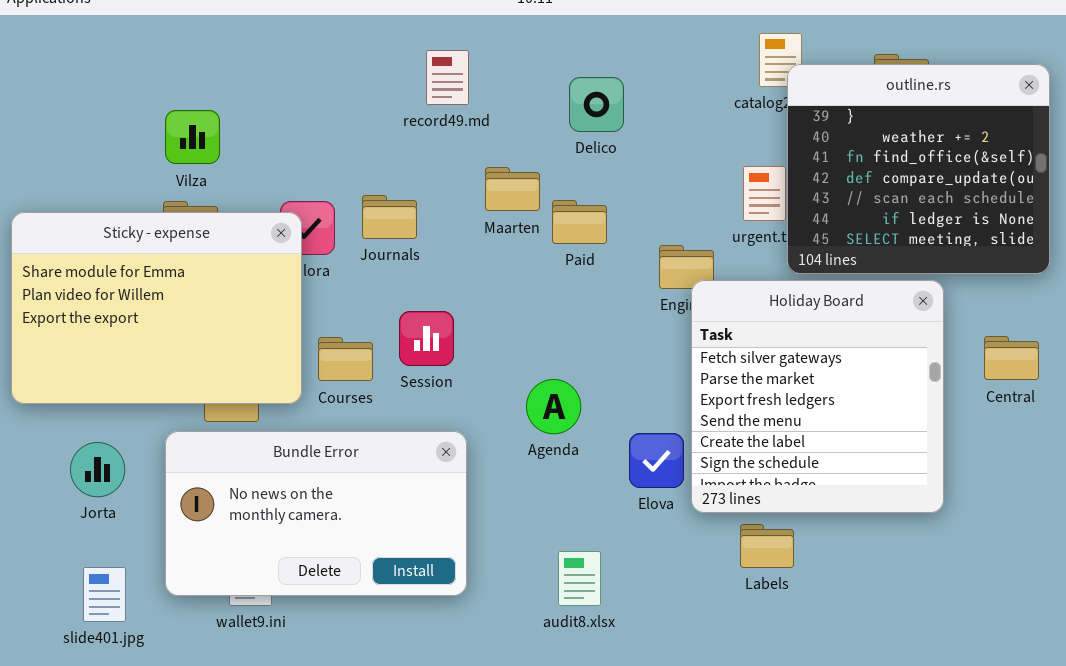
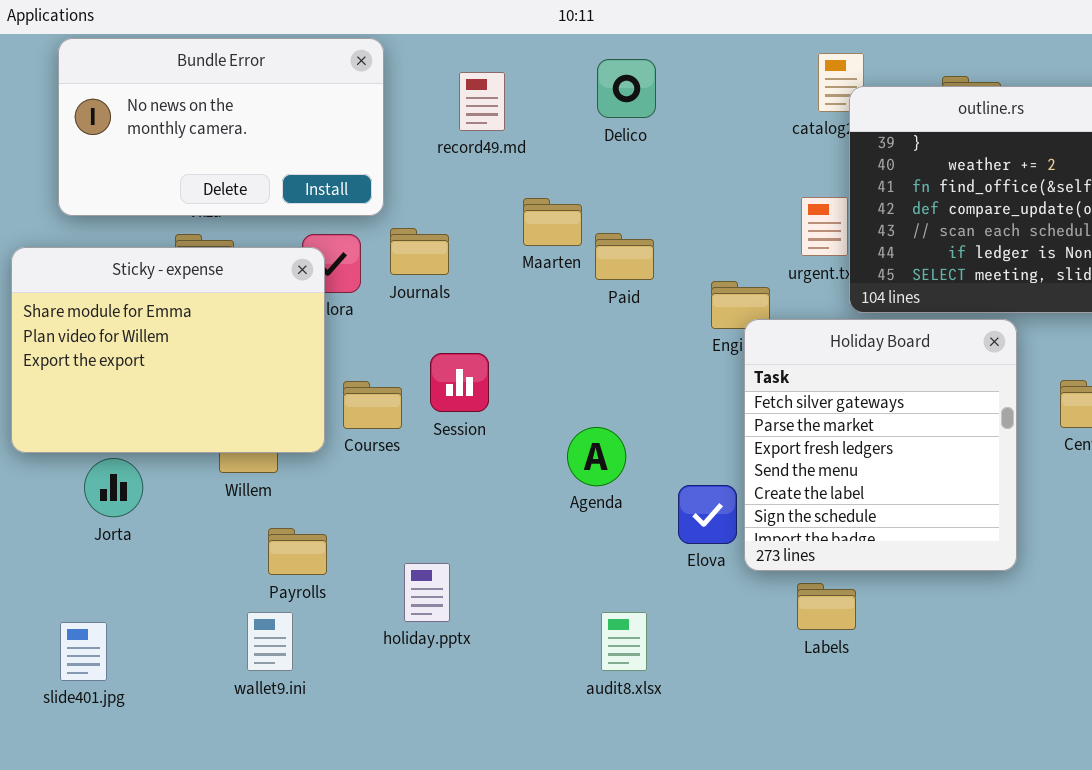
Delico: [569,77,624,132] -> [597,59,656,118], moved
Bundle Error: [165,431,467,596] -> [58,38,384,216], moved
Jorta: [70,442,125,497] -> [84,458,143,517], moved
slide401.jpg: [83,567,126,622] -> [60,622,107,681], moved

